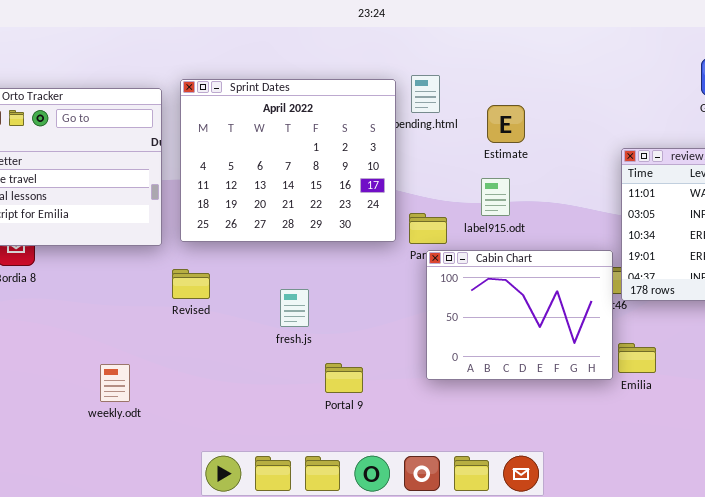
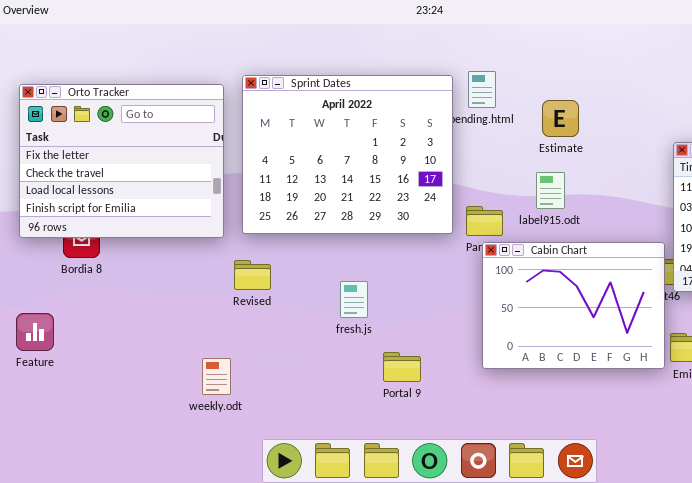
weekly.odt: [100,364,130,402] -> [202,358,231,395], moved

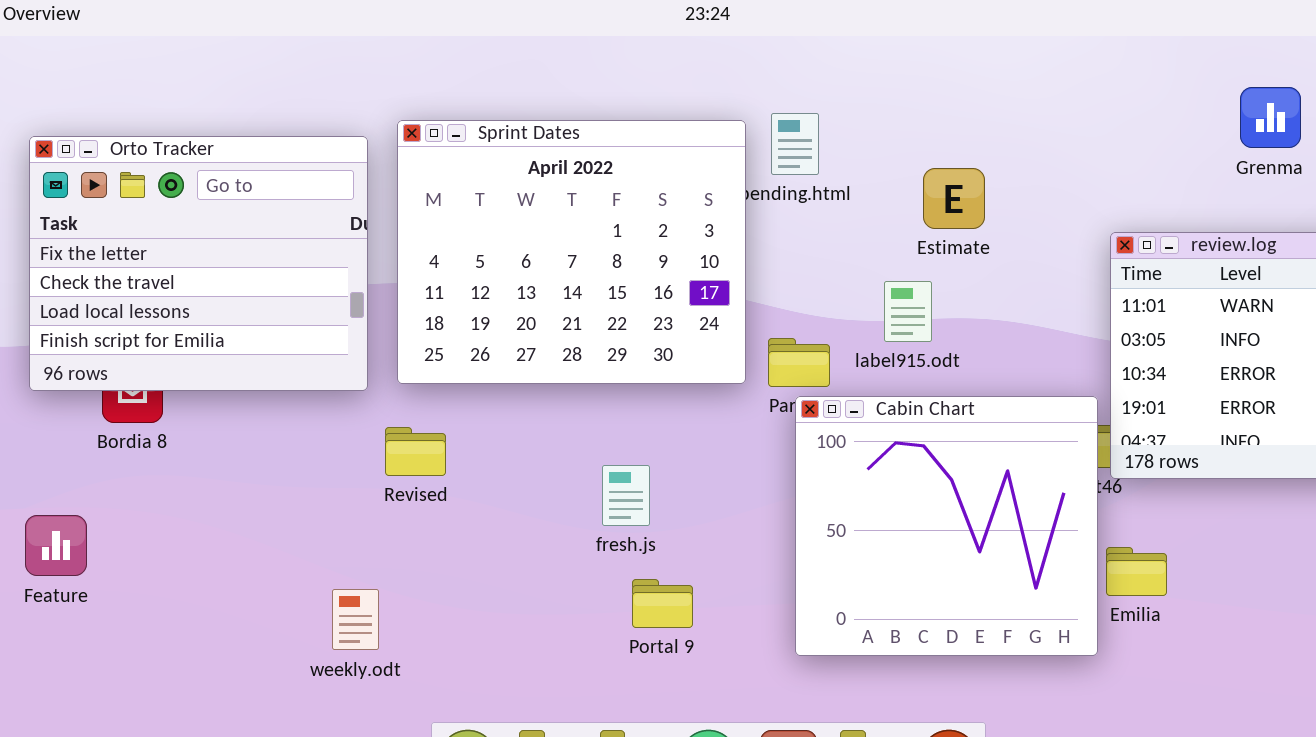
Estimate: [542,100,579,137] -> [923,168,985,229], moved
Cabin Chart: [482,242,665,369] -> [795,396,1098,656], resized
fresh.js: [340,281,368,318] -> [602,465,650,526], moved

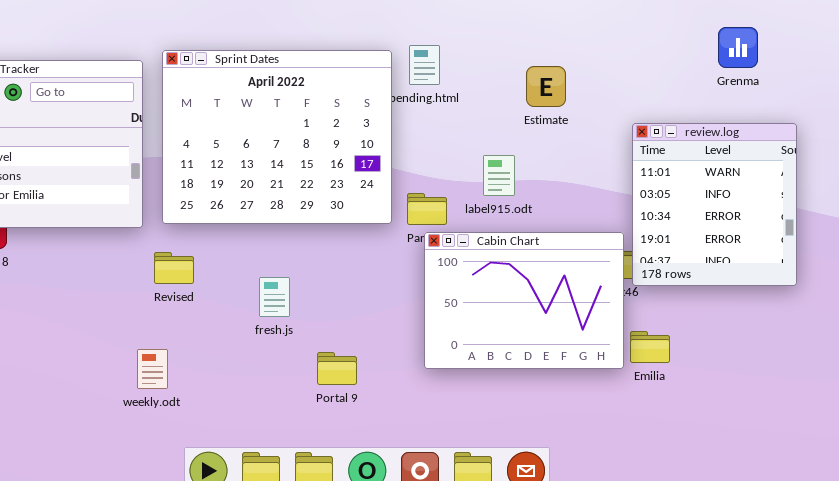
Estimate: [923,168,985,229] -> [526,66,566,107], moved
Cabin Chart: [795,396,1098,656] -> [424,232,624,369], resized
fresh.js: [602,465,650,526] -> [259,277,290,317], moved
weekly.odt: [332,589,379,650] -> [137,349,168,389], moved

